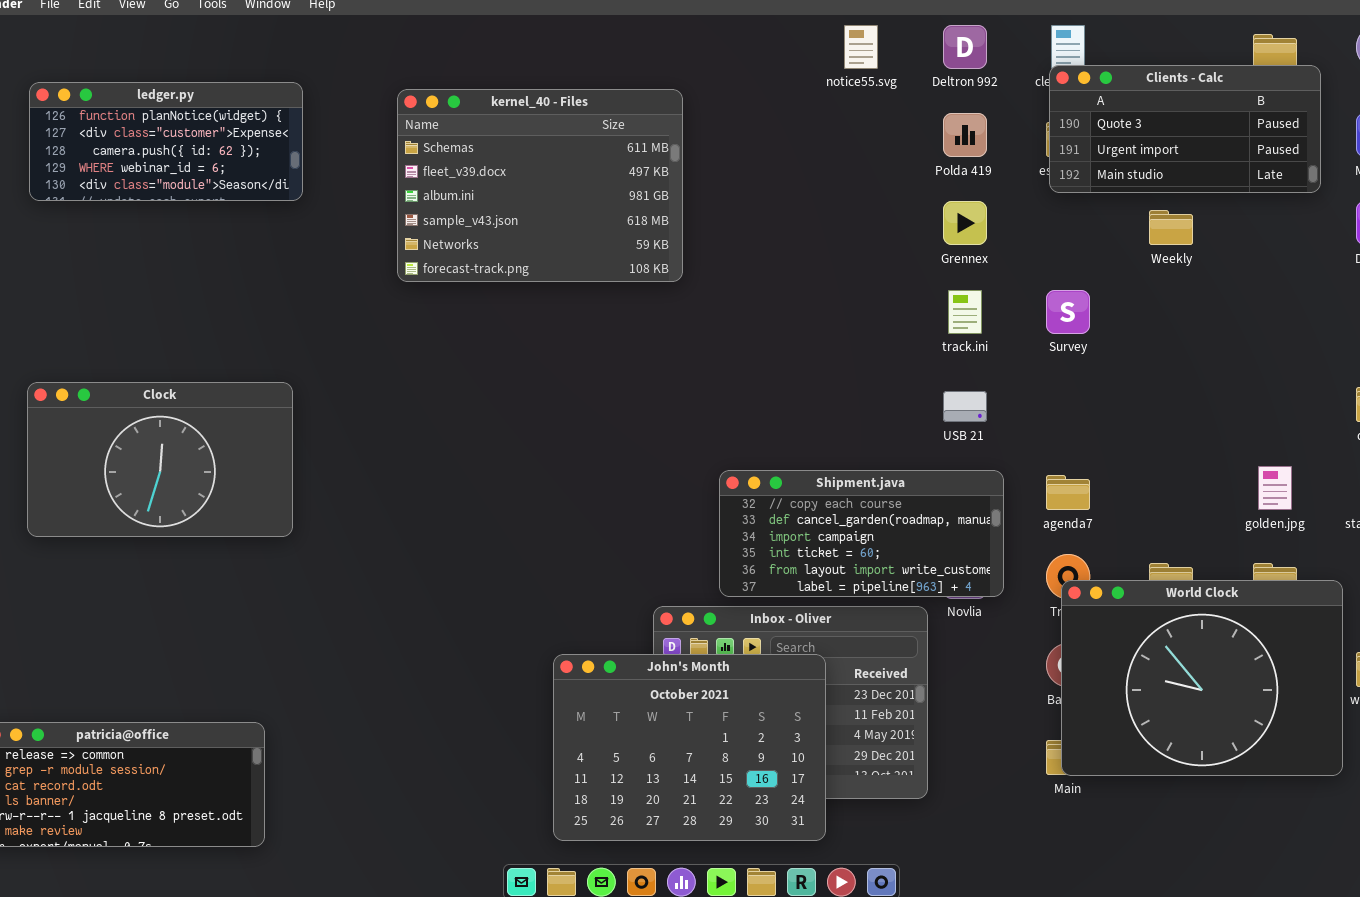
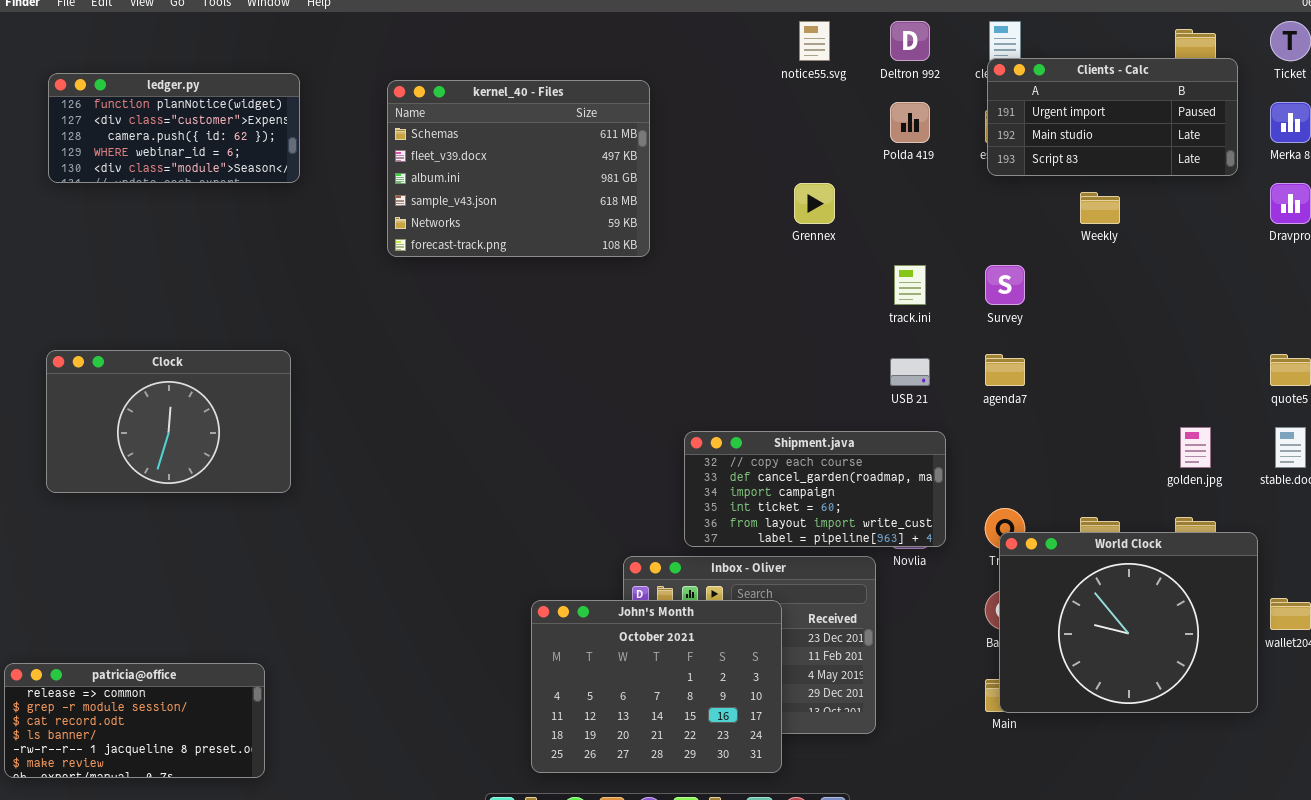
Clients - Calc: [1049,65,1321,193] -> [987,58,1238,176], scrolled down 1 row
Grennex: [943,201,987,245] -> [794,183,835,224], moved
agenda7: [1046,475,1090,510] -> [985,354,1025,386], moved

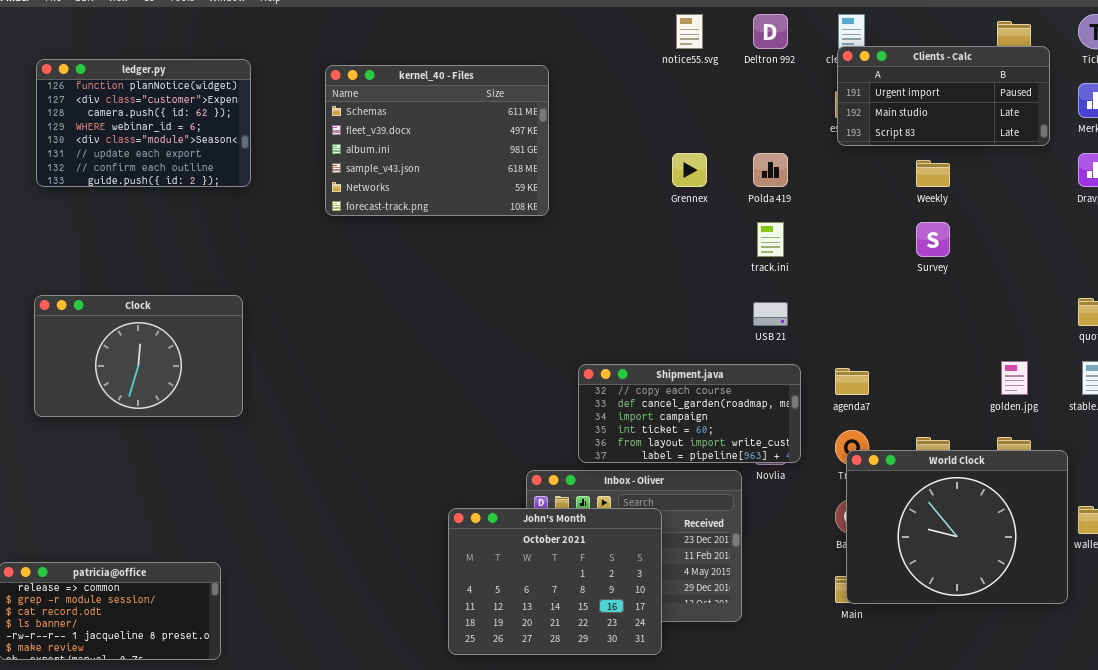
ledger.py: [48,73,300,183] -> [36,59,251,187], resized
Polda 419: [890,102,930,143] -> [753,153,788,187], moved
Survey: [985,265,1025,305] -> [916,222,950,257], moved
agenda7: [985,354,1025,386] -> [835,368,869,395], moved

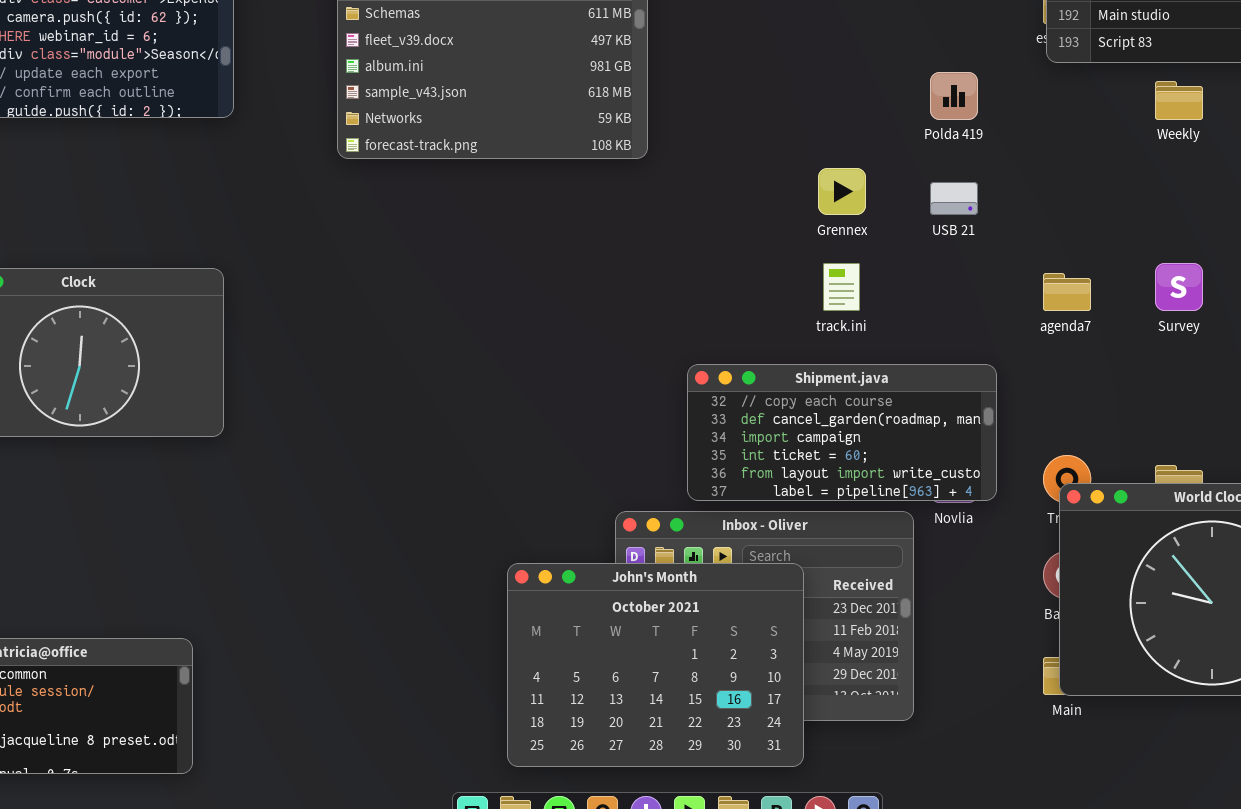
Grennex: [672,153,707,187] -> [818,168,866,215], moved
track.ini: [757,222,784,257] -> [823,263,860,311], moved
Survey: [916,222,950,257] -> [1155,263,1203,311], moved
USB 21: [753,302,788,326] -> [930,182,978,215], moved
agenda7: [835,368,869,395] -> [1043,273,1091,311], moved

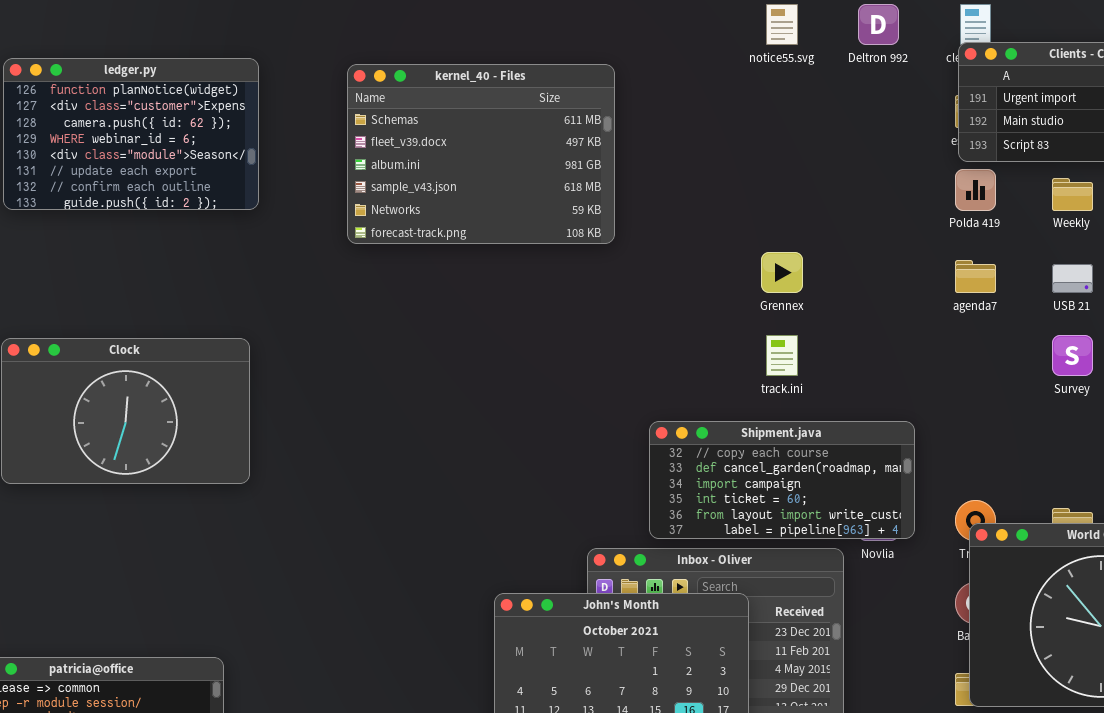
Polda 419: [930,72,978,120] -> [955,169,996,211], moved
USB 21: [930,182,978,215] -> [1052,264,1093,293], moved
agenda7: [1043,273,1091,311] -> [955,260,996,293], moved

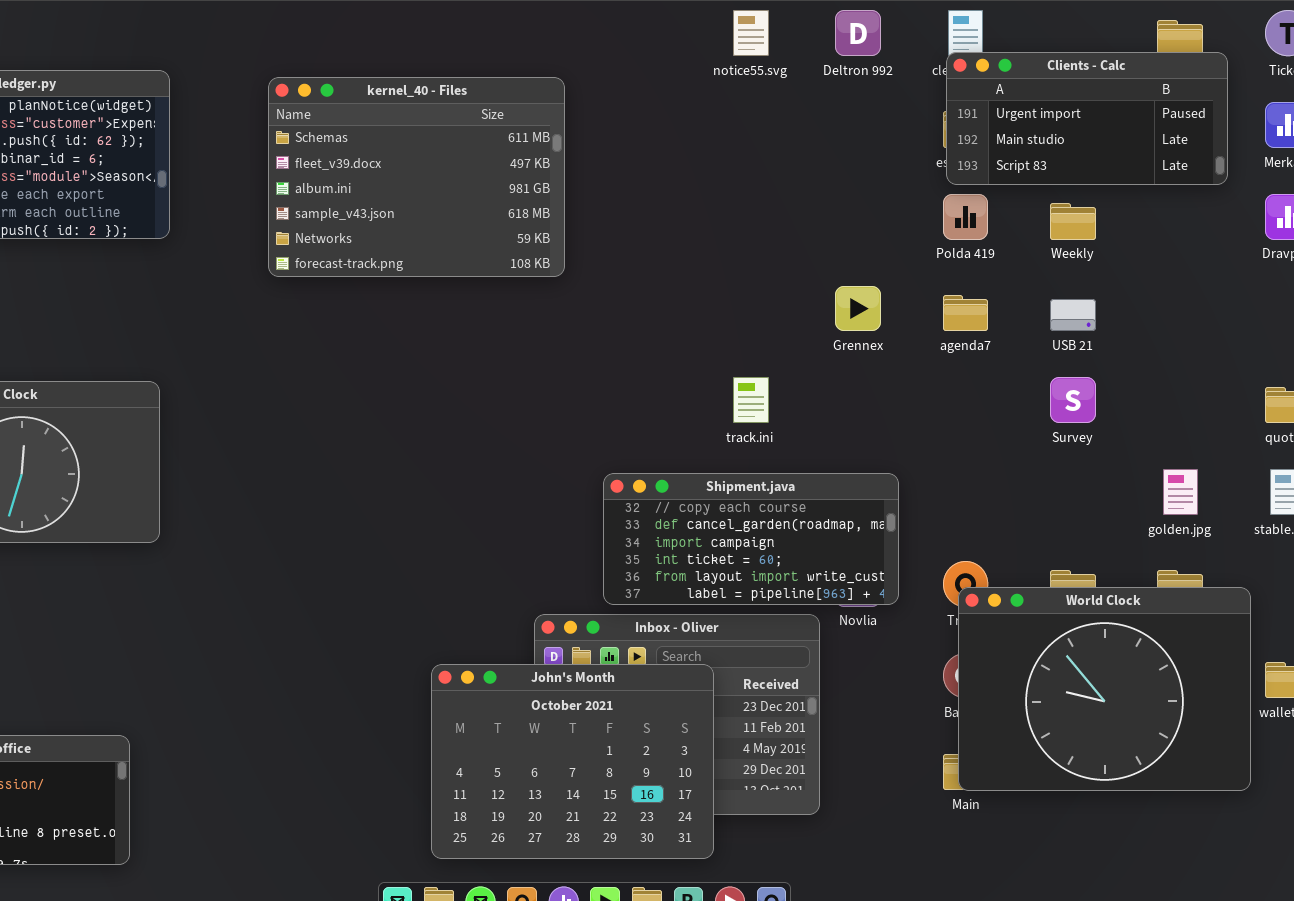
Grennex: [761,252,803,293] -> [835,286,881,331], moved

